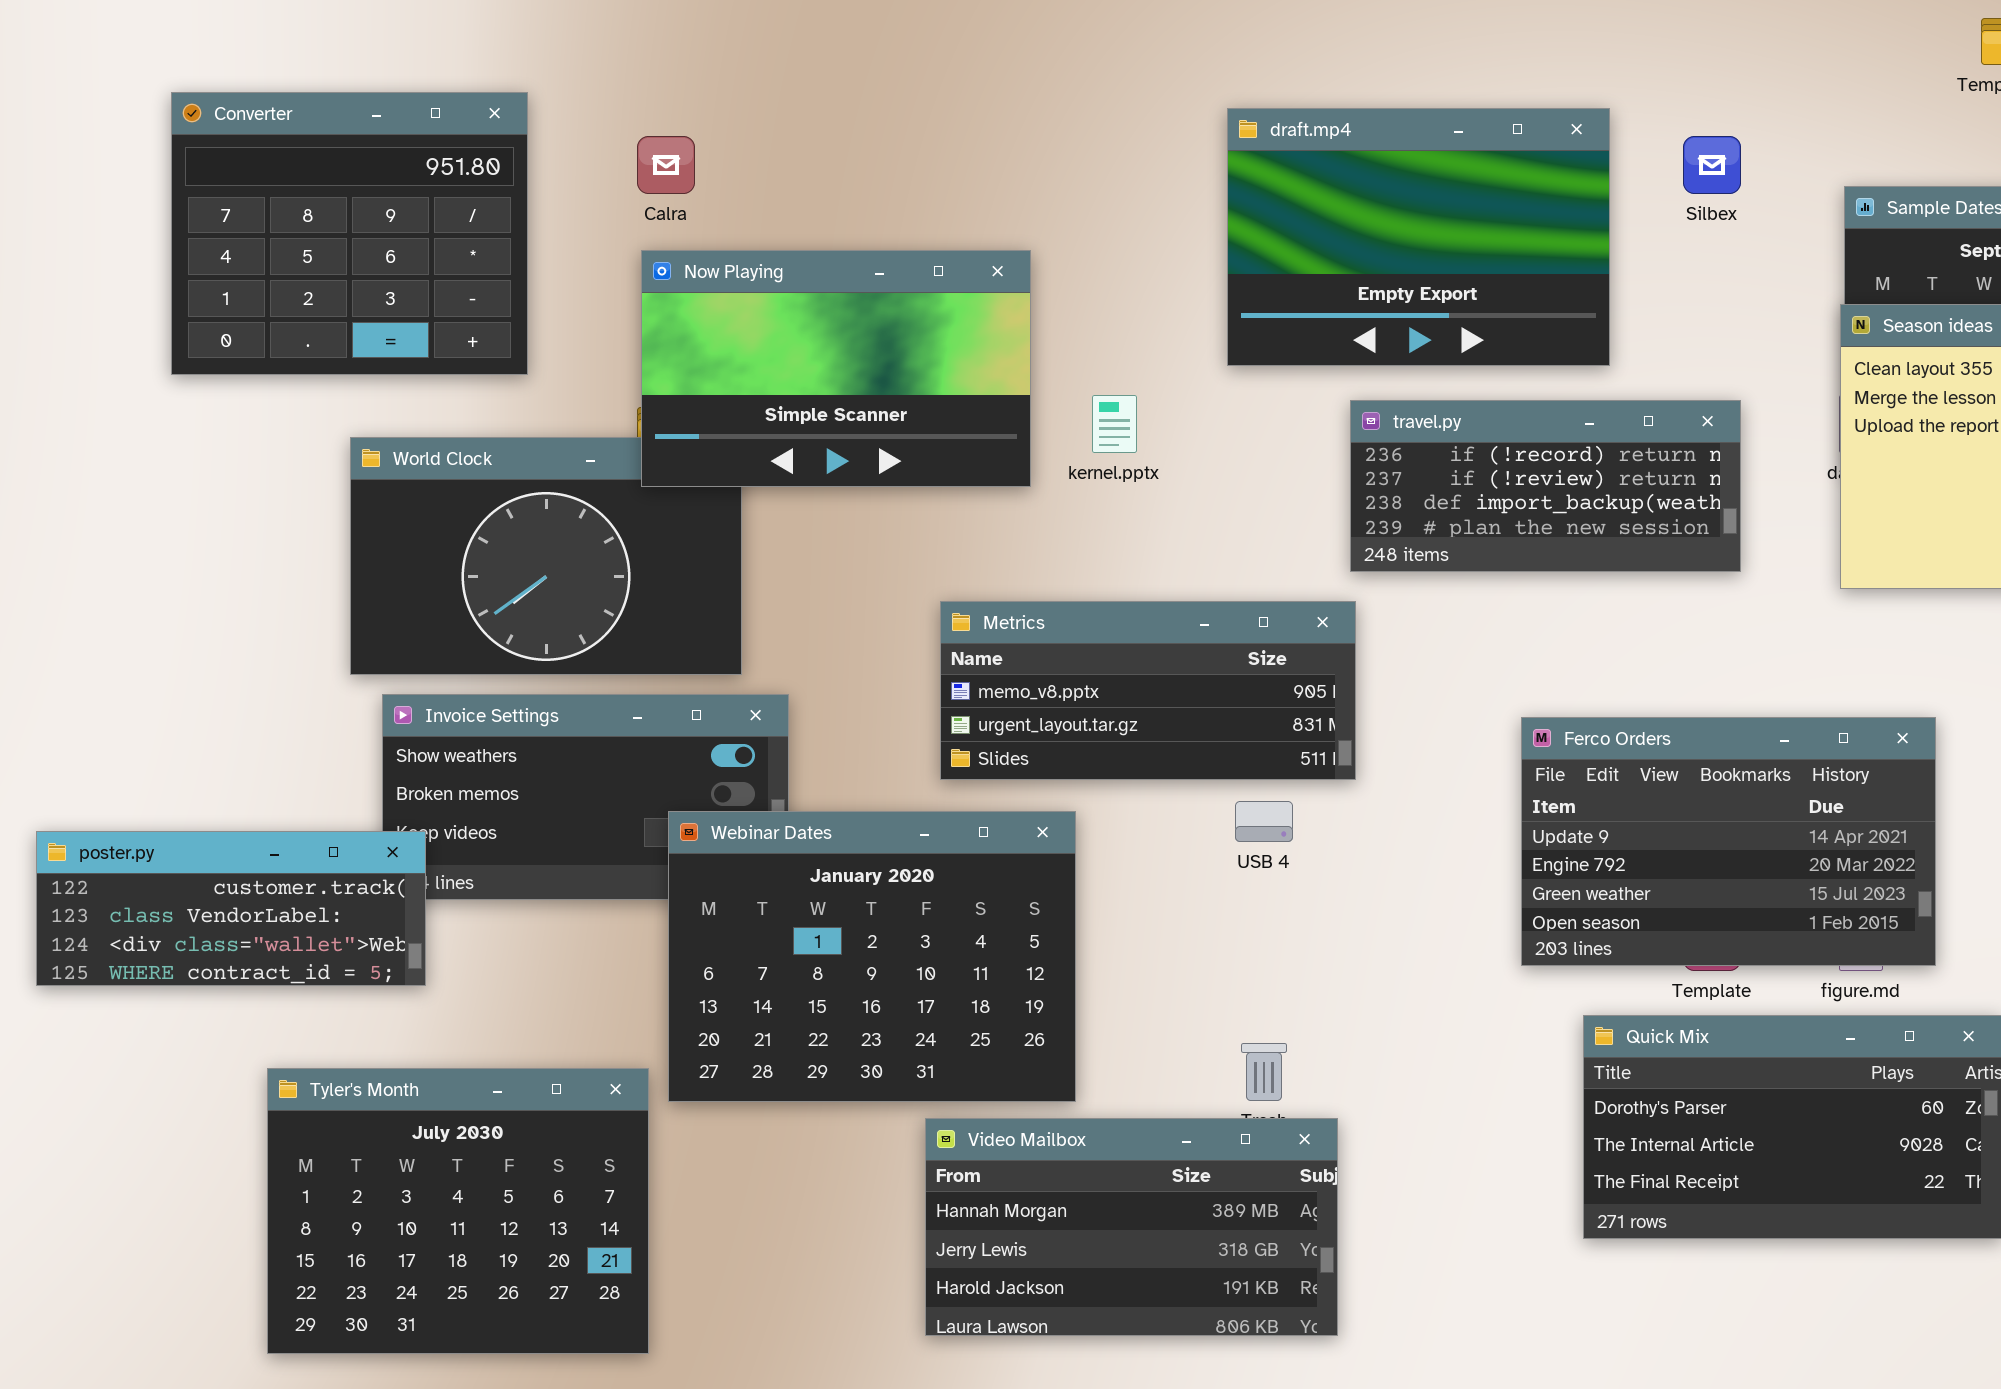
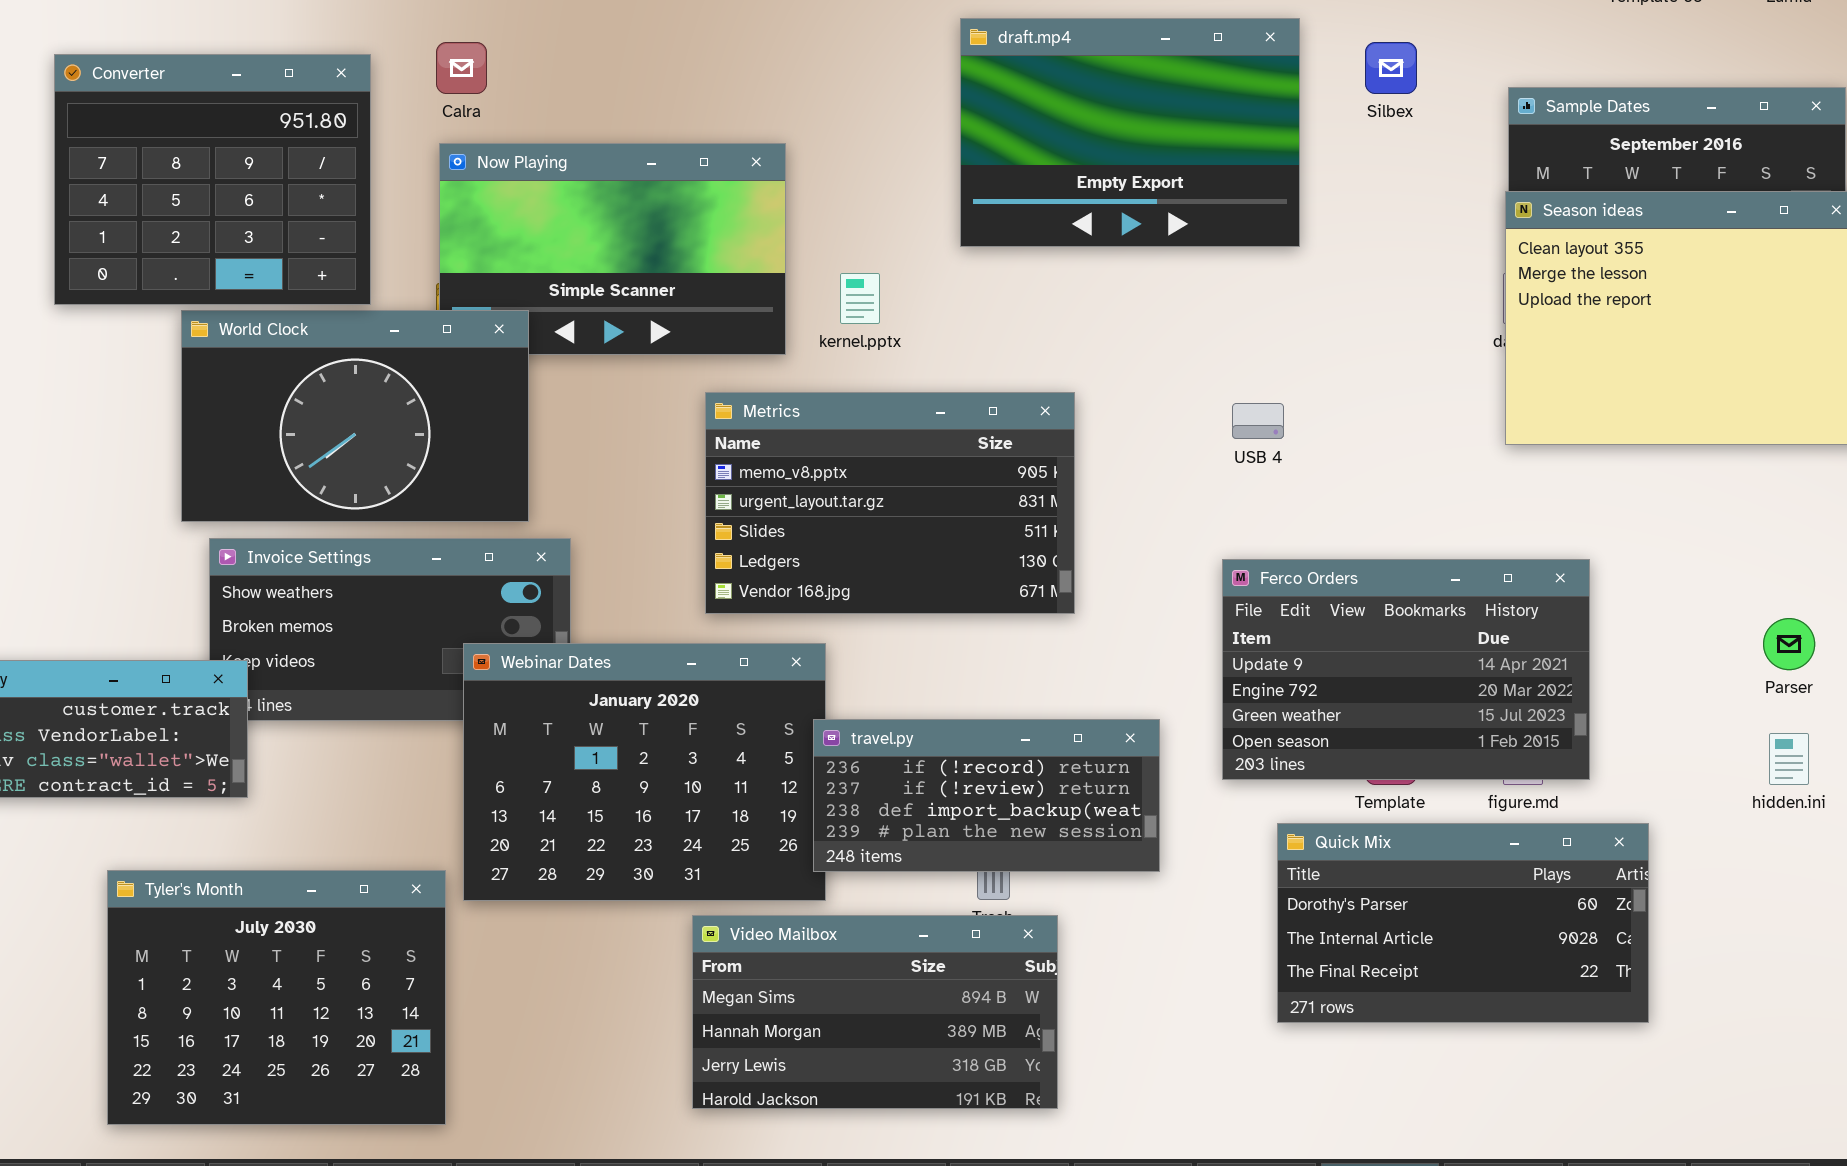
Converter: [171,92,528,375] -> [54,54,371,305], moved
travel.py: [1350,400,1741,572] -> [813,719,1160,872], moved
World Clock: [350,437,742,675] -> [181,310,529,522], raised
Metrics: [940,601,1356,780] -> [705,392,1075,614], resized
USB 4: [1235,801,1293,842] -> [1232,403,1284,439], moved
Video Mailbox: [925,1118,1338,1336] -> [692,915,1058,1109], scrolled up 1 row

